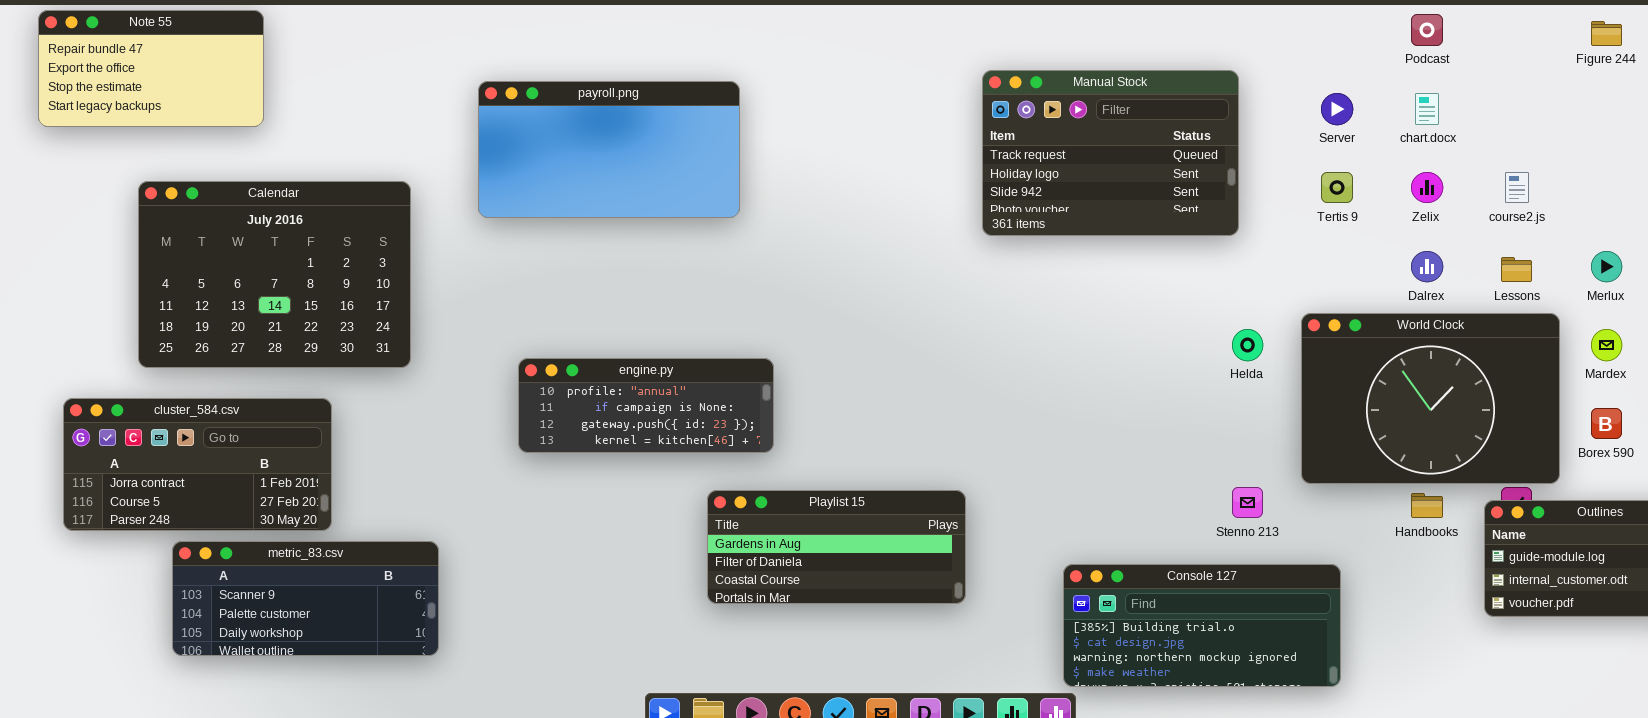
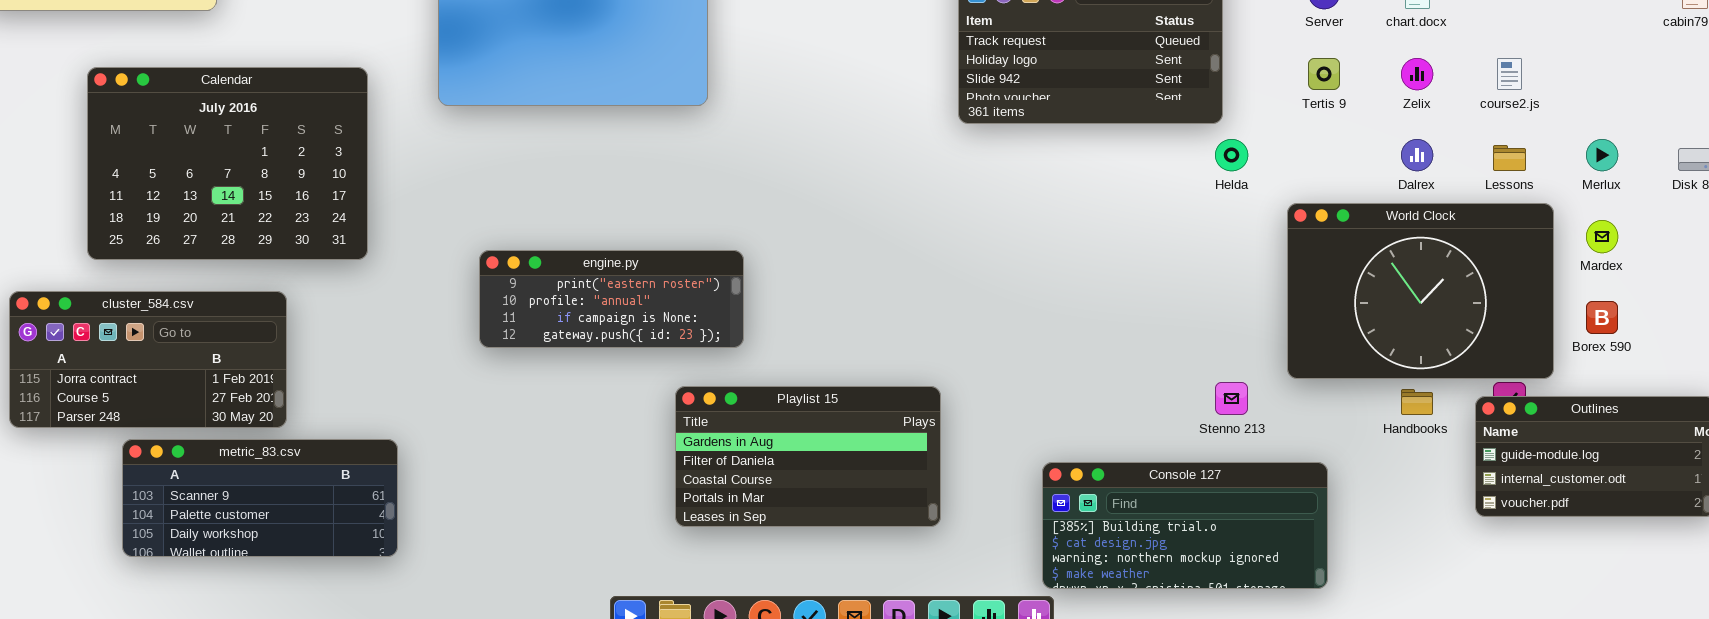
Helda: [1232,329,1263,361] -> [1215,139,1248,171], moved
engine.py: [518,358,774,453] -> [479,250,744,348], scrolled up 1 row
Playlist 15: [707,490,966,604] -> [675,386,941,527], resized

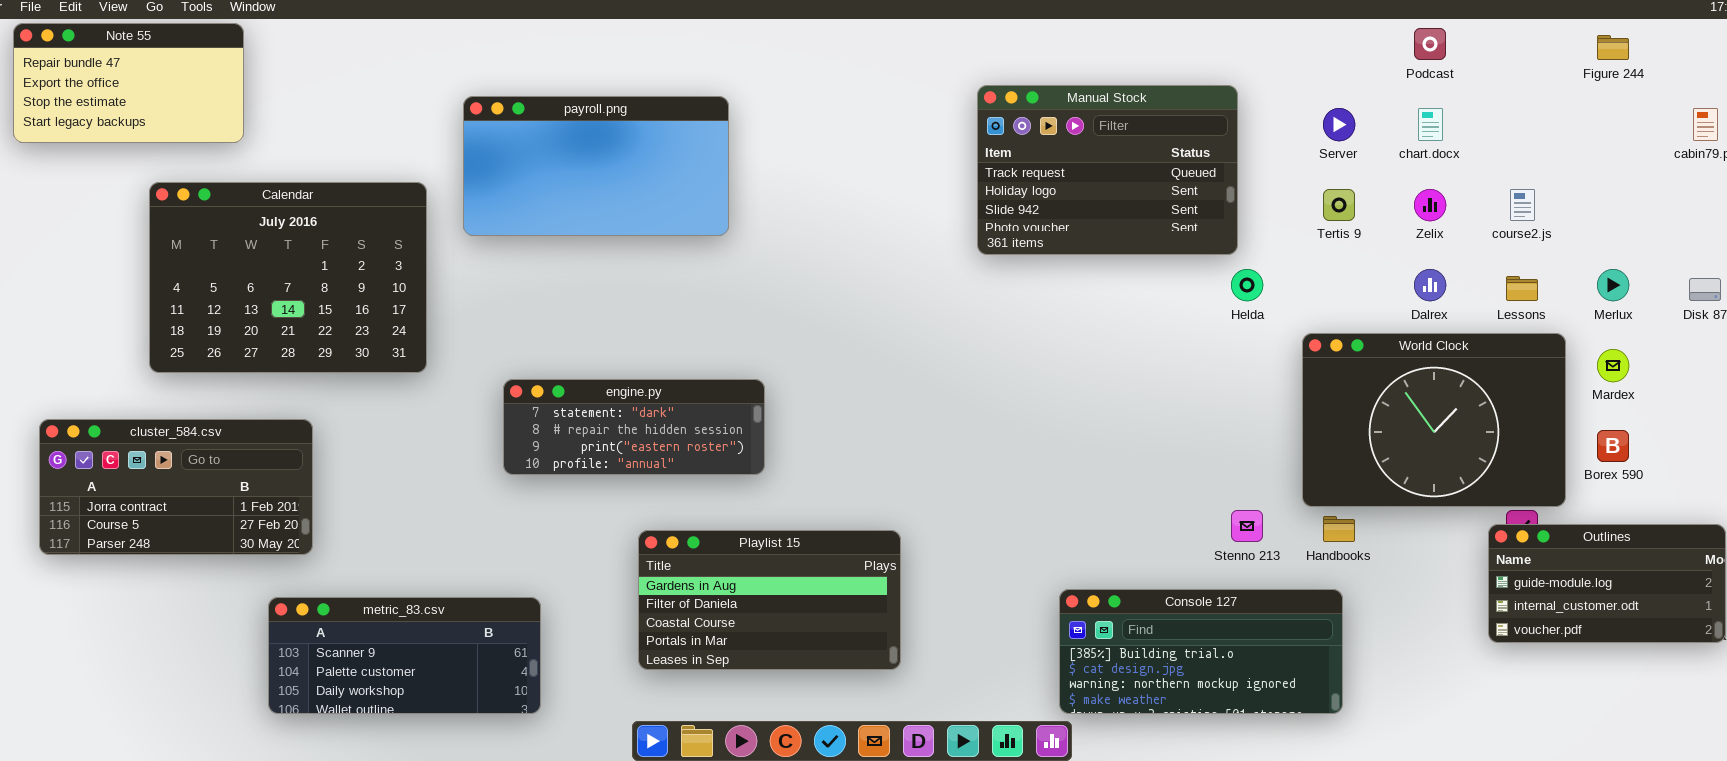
Calendar: [87,67,368,260] -> [149,182,427,373], moved
engine.py: [479,250,744,348] -> [503,379,765,475], scrolled up 2 rows
Playlist 15: [675,386,941,527] -> [638,530,901,670], moved
Handbooks: [1401,389,1433,415] -> [1323,516,1355,542], moved
metric_83.csv: [122,439,398,557] -> [268,597,541,714], moved

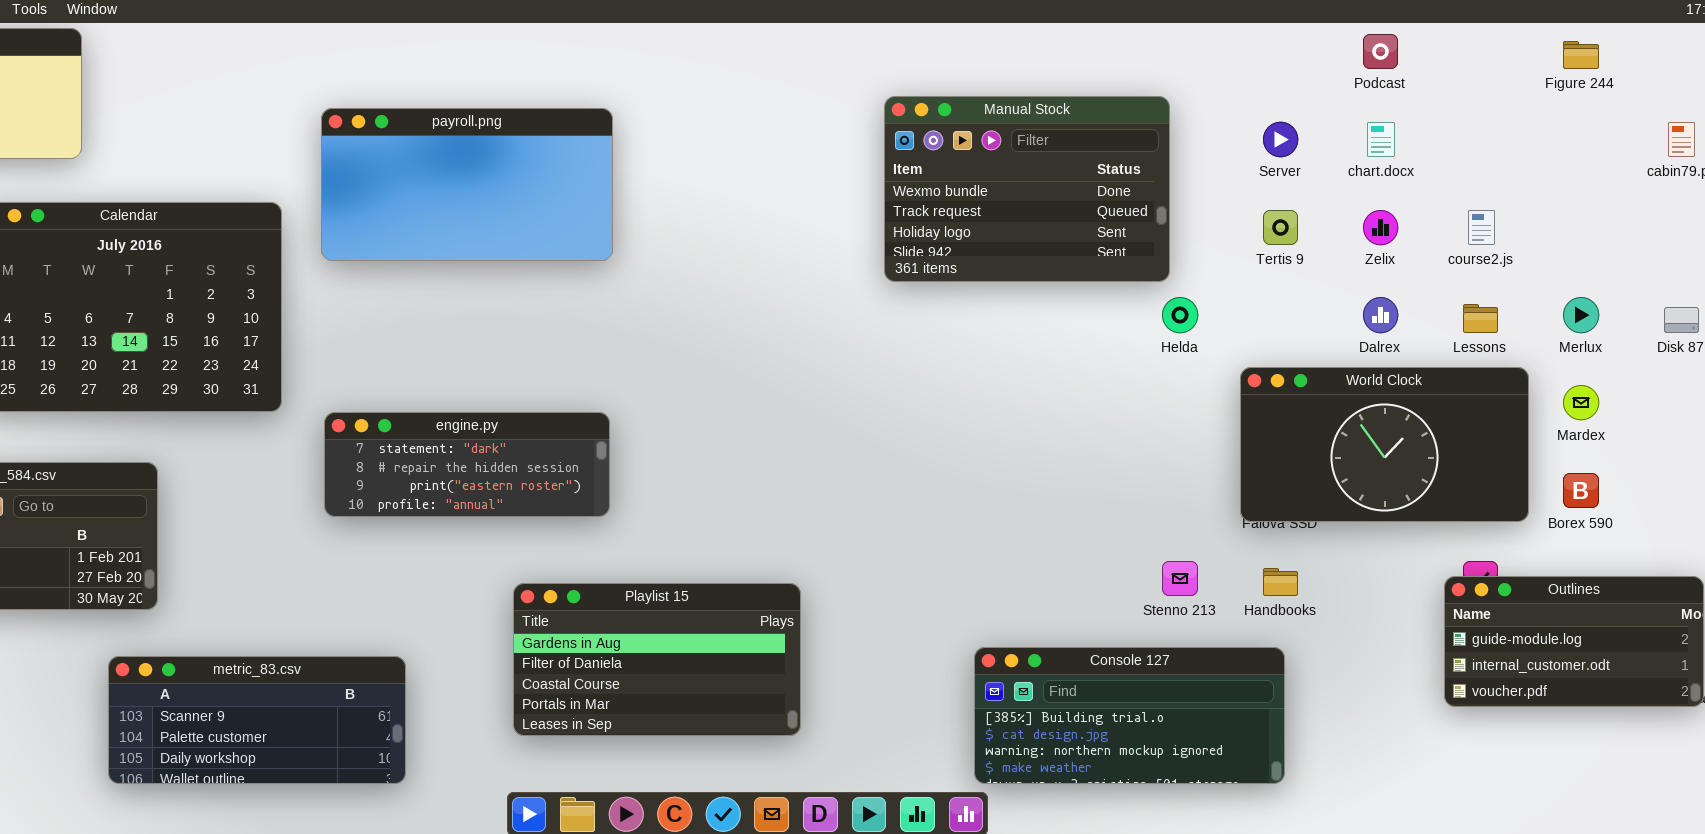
Manual Stock: [977,85,1238,255] -> [884,96,1170,282], scrolled up 1 row
World Clock: [1302,333,1566,507] -> [1240,367,1529,522], resized
engine.py: [503,379,765,475] -> [324,412,610,517], moved

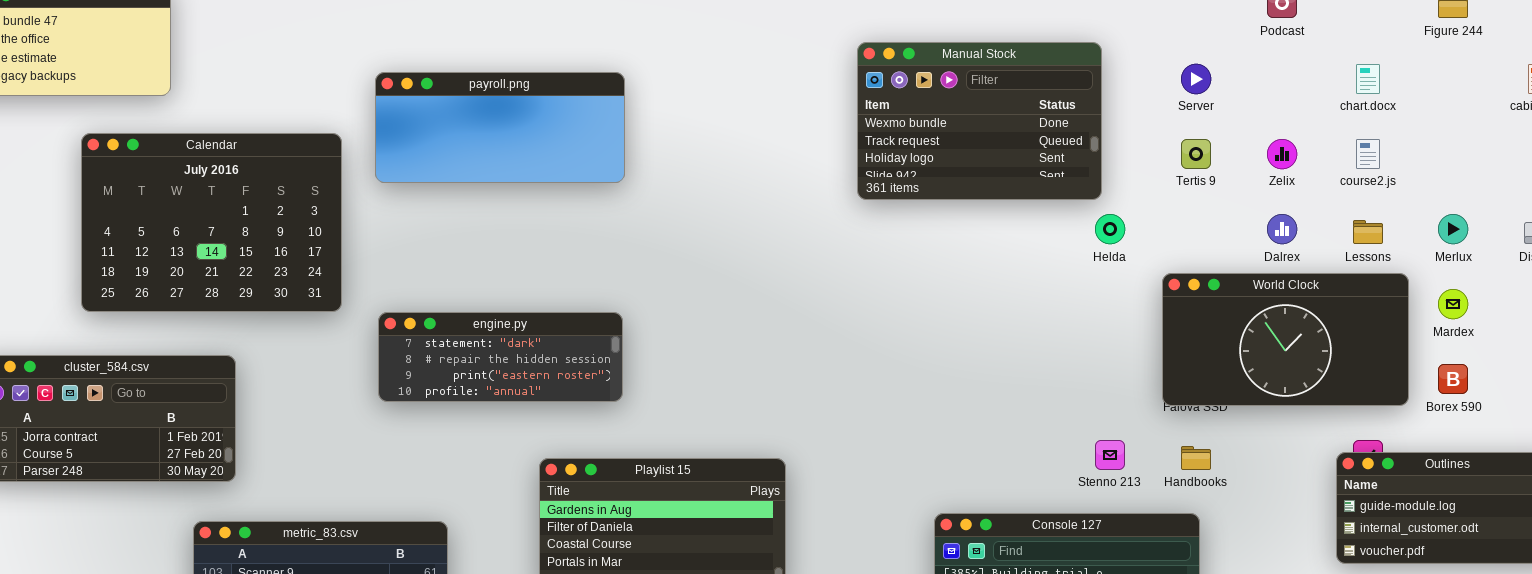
payroll.png: [321,108,613,261] -> [375,72,625,183], resized
chart.docx: [1367,122,1395,157] -> [1356,64,1380,94], moved

